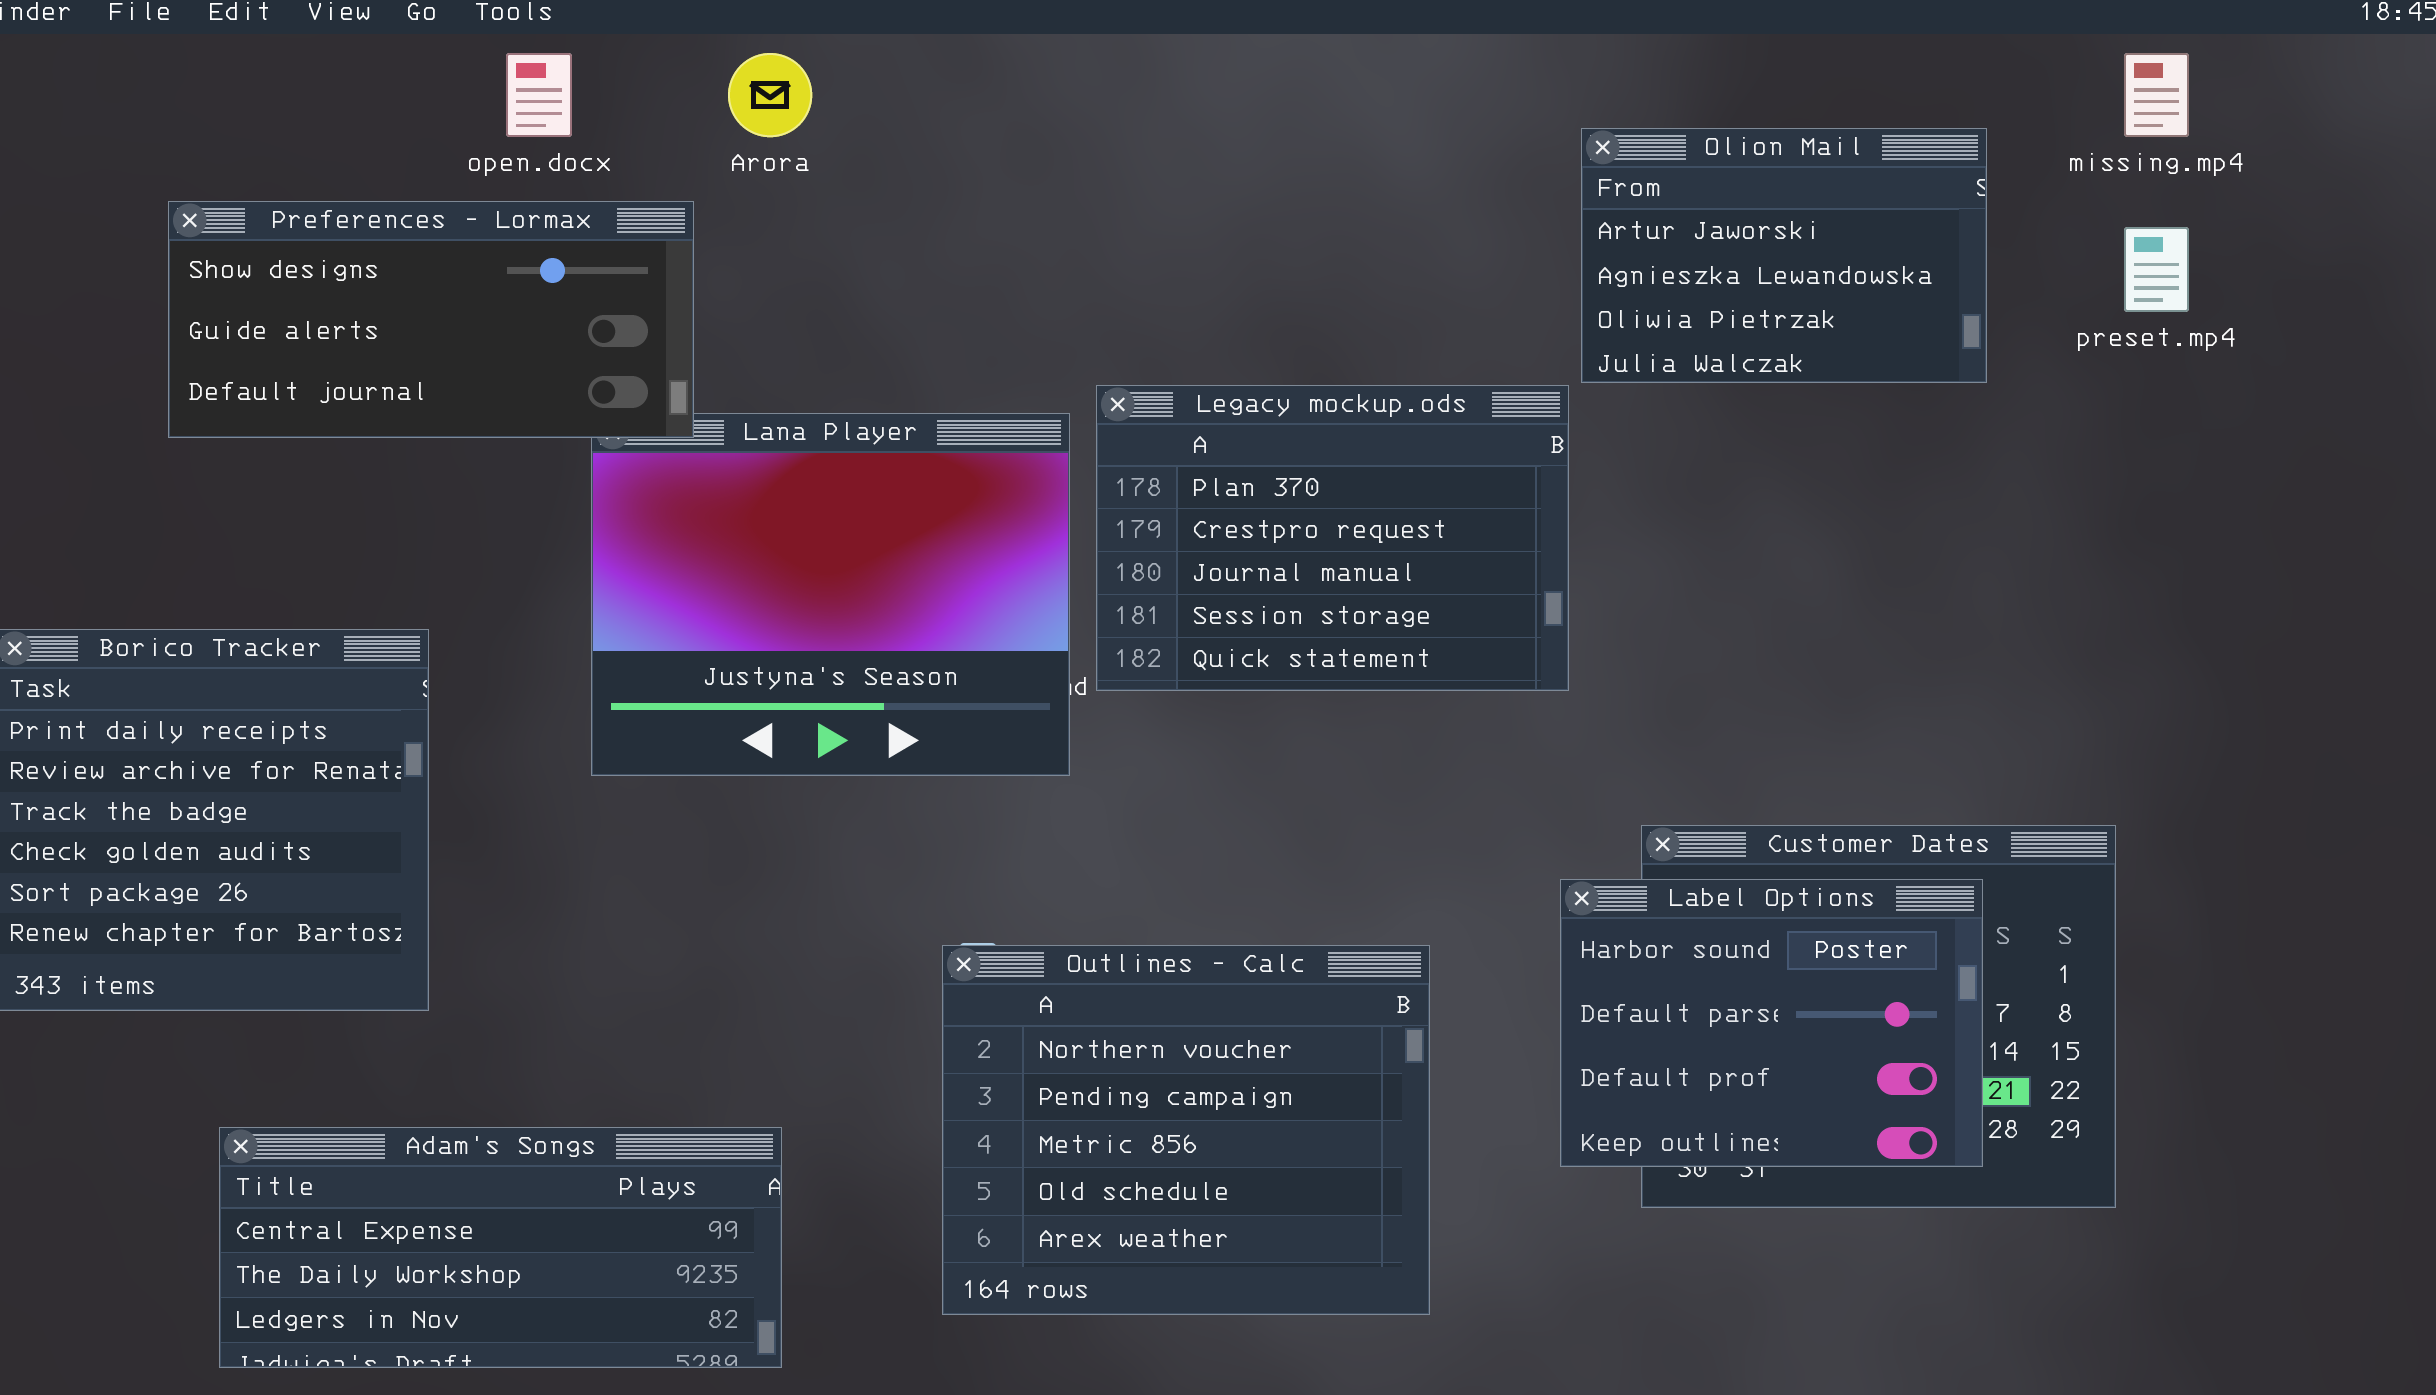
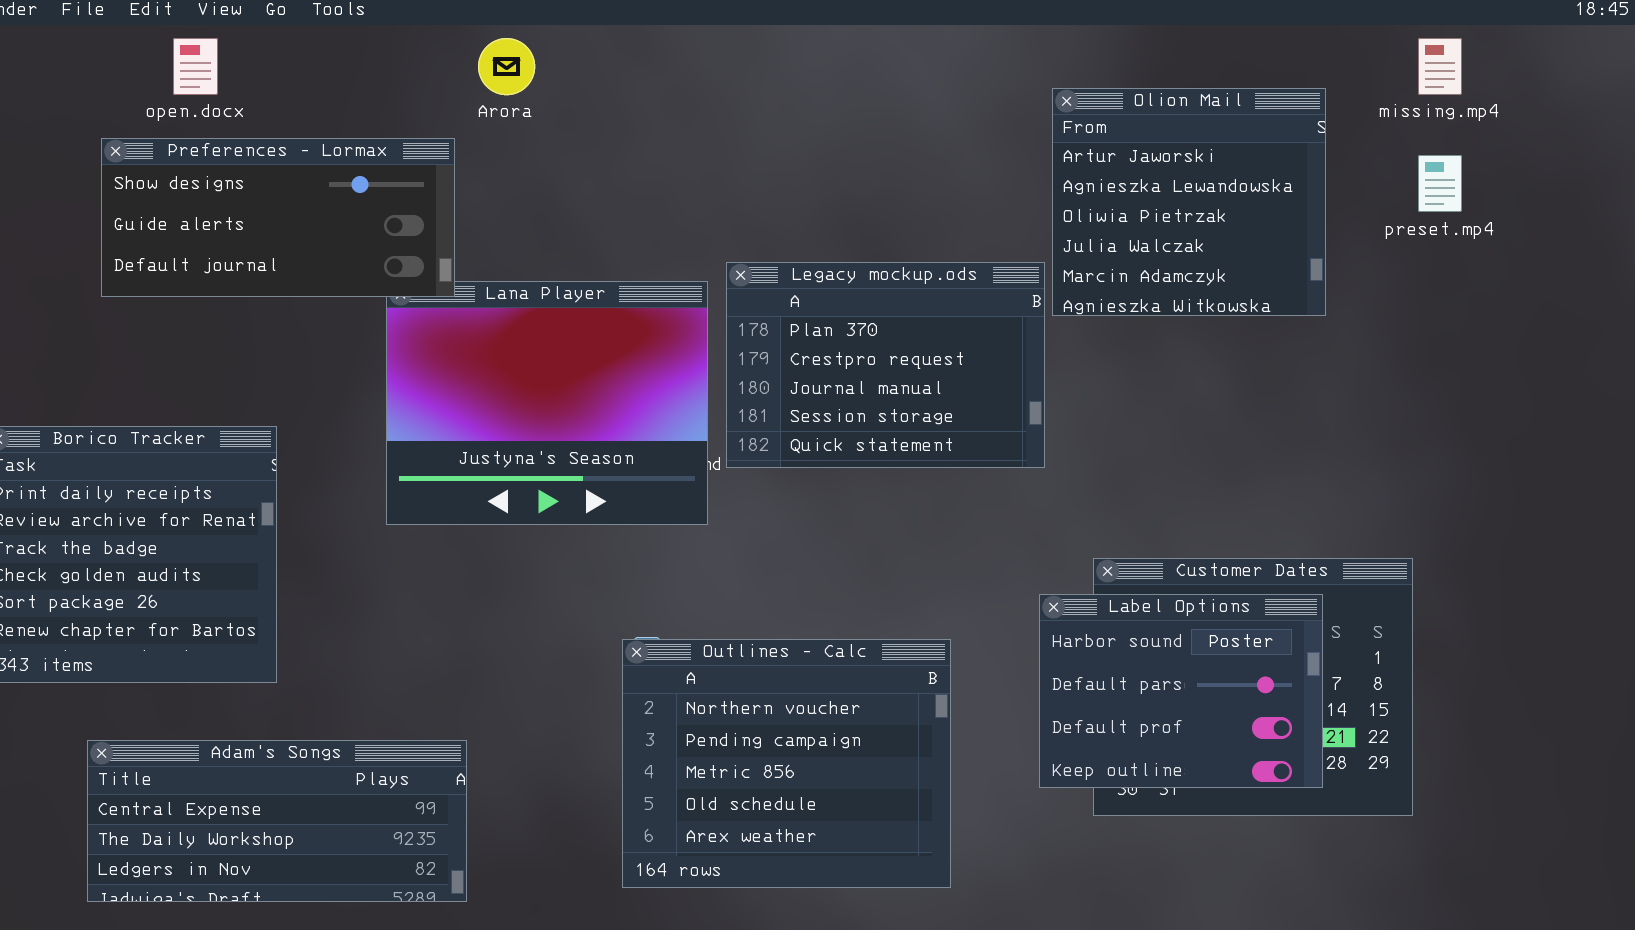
open.docx: [506,53,572,137] -> [173,38,218,95], moved
Olion Mail: [1581,128,1987,383] -> [1052,88,1326,316], resized
Adam's Songs: [219,1127,782,1368] -> [87,740,467,902], moved

